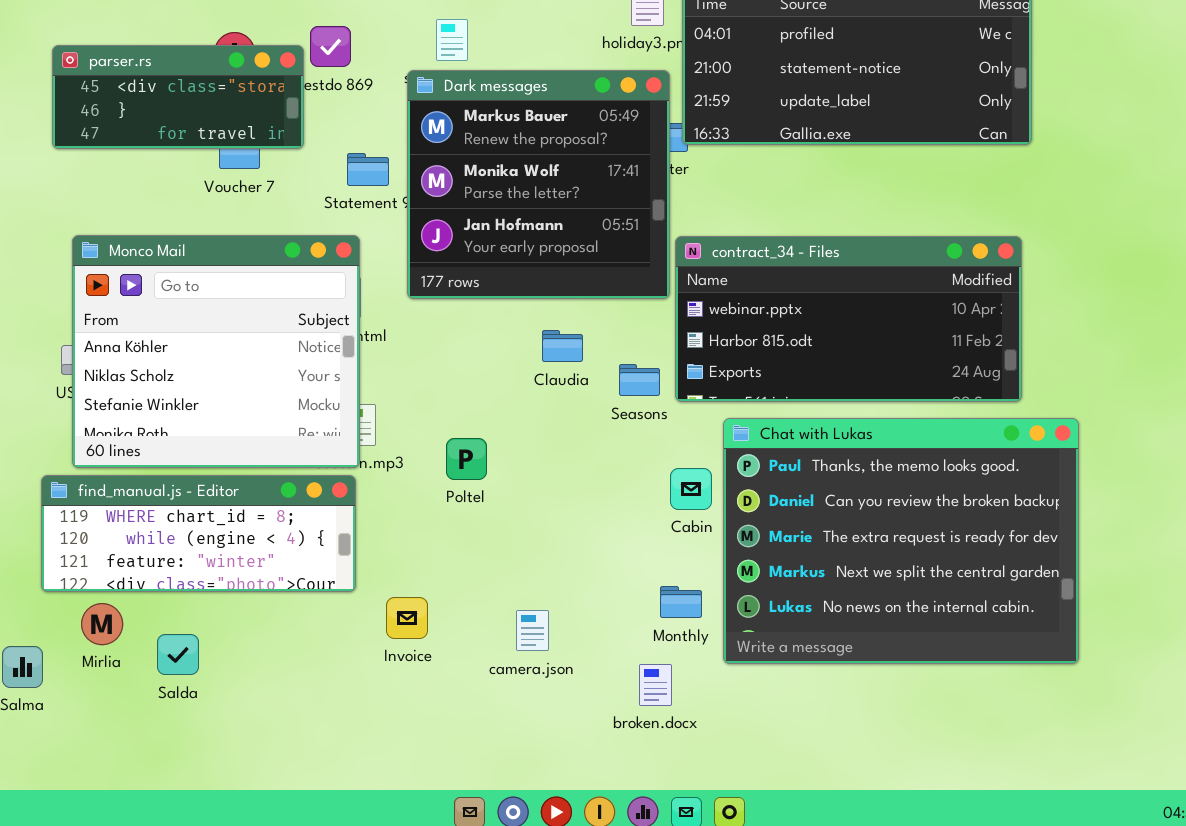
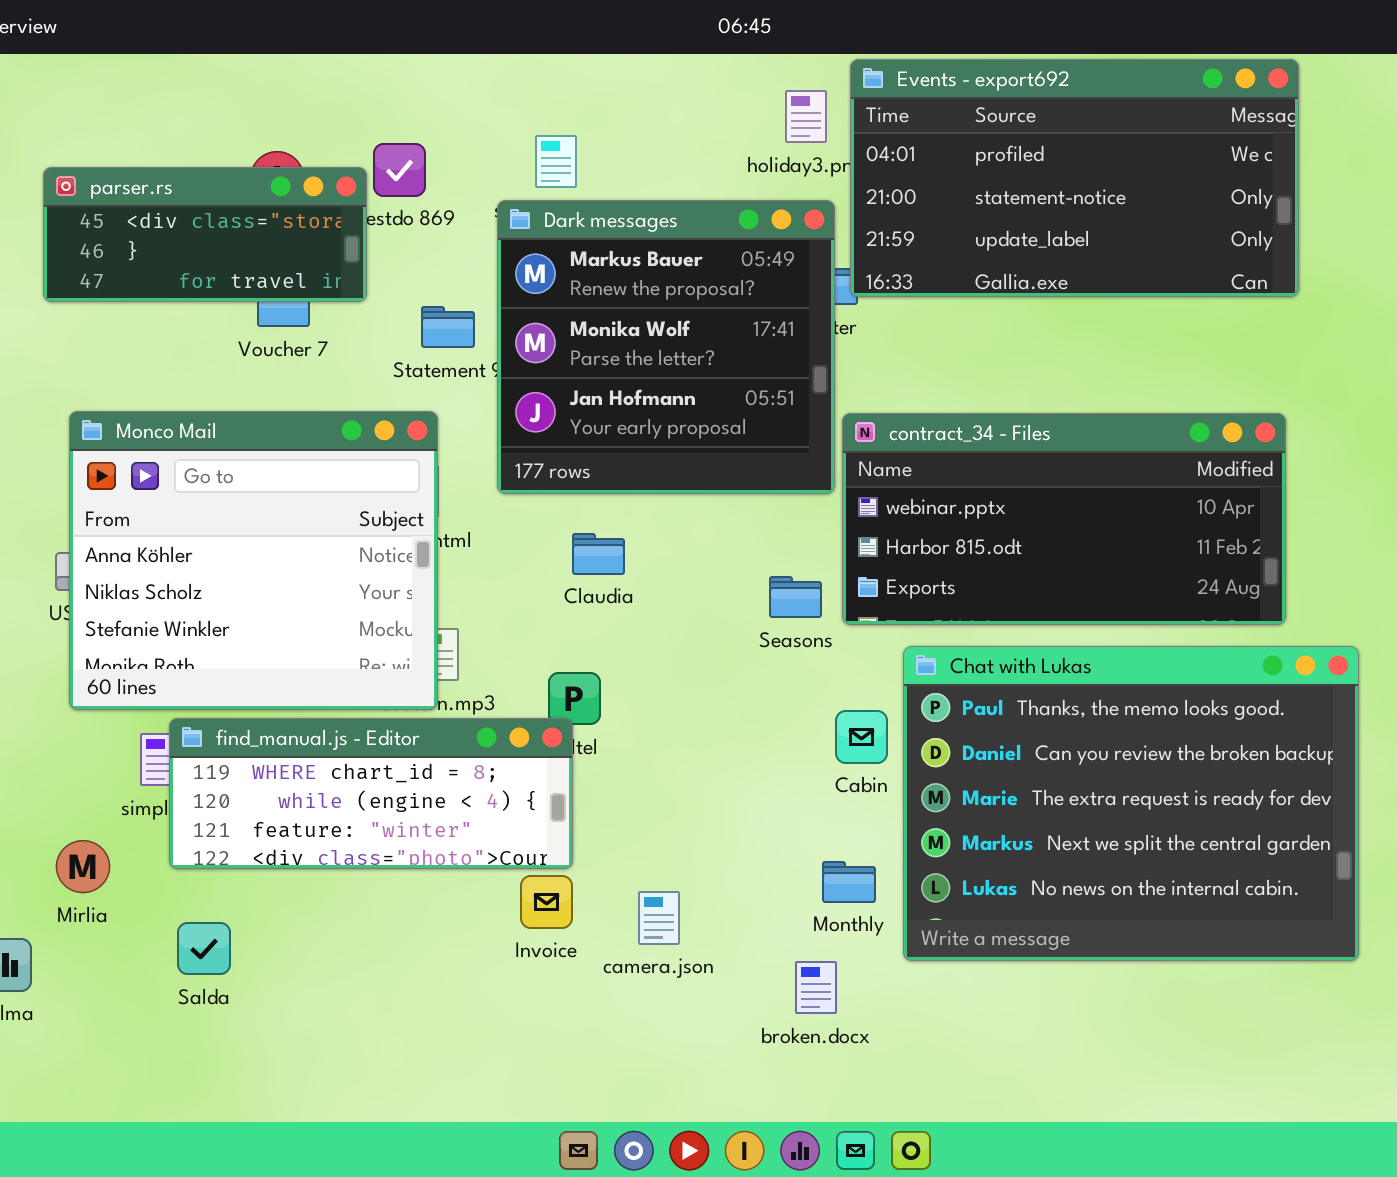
Claudia: [542,330,583,362] -> [572,533,625,575], moved
find_manual.js - Editor: [41,475,356,592] -> [169,718,573,869], moved
Invoice: [386,597,428,639] -> [520,875,573,929], moved
Mirlia: [81,603,123,645] -> [56,840,110,893], moved

